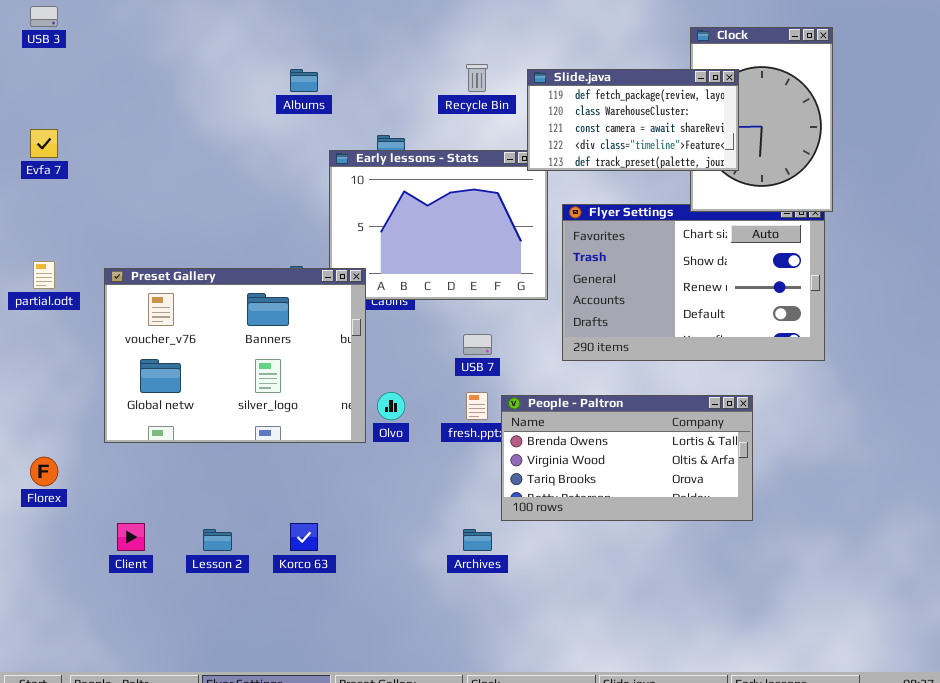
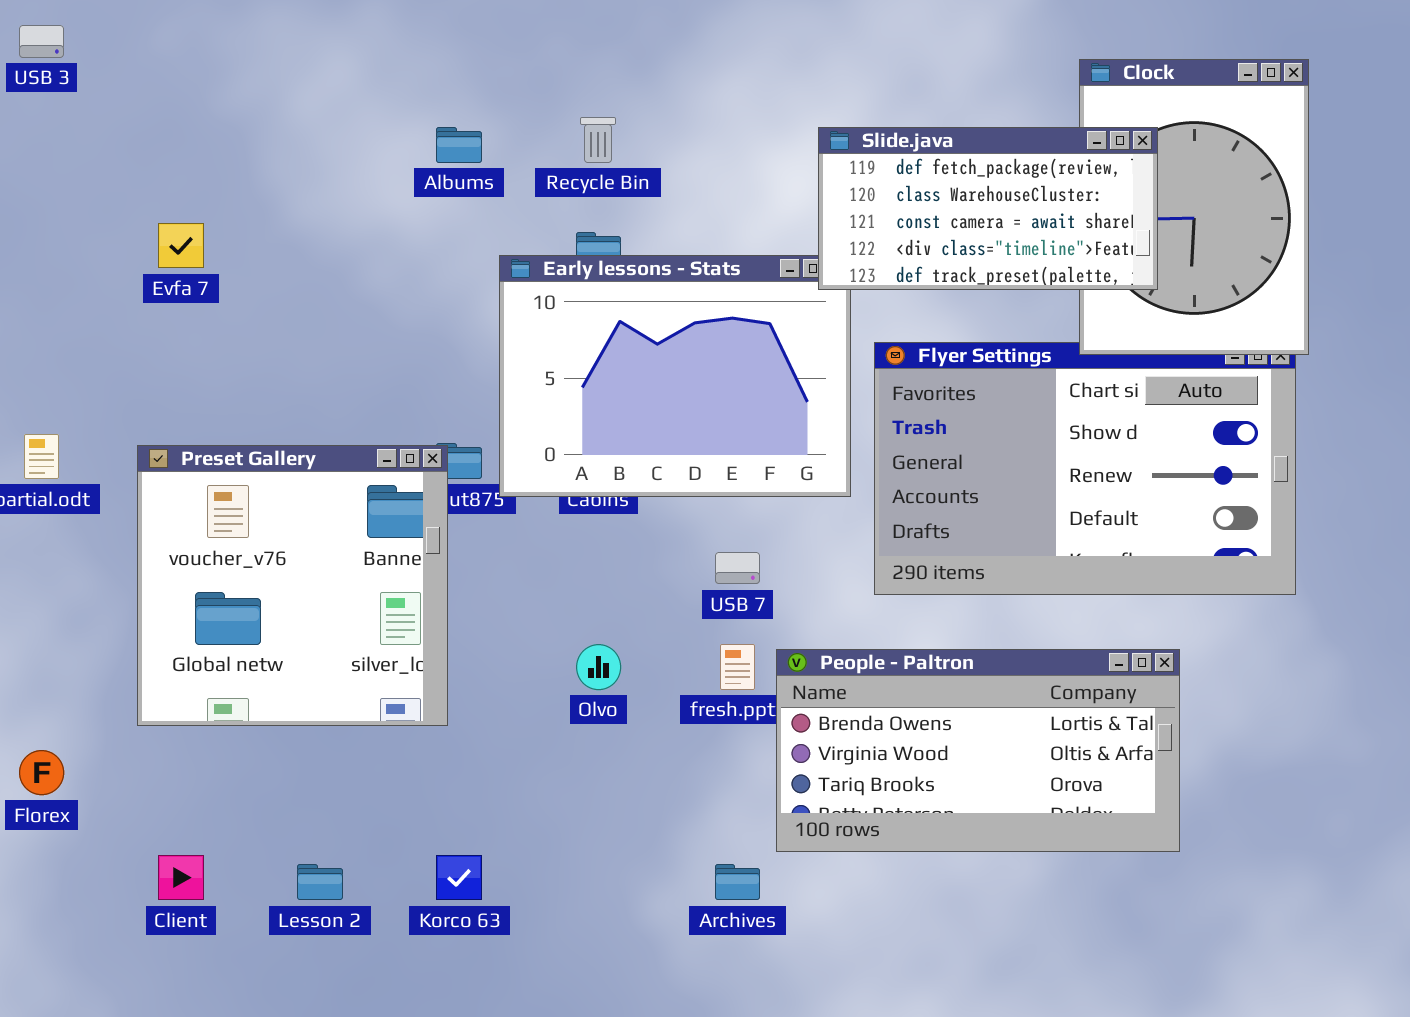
Recycle Bin: [466,64,488,92] -> [580,117,616,163], moved
Evfa 7: [30,129,58,158] -> [158,223,204,268], moved
Preset Gallery: [104,268,366,443] -> [137,445,448,726], resized

